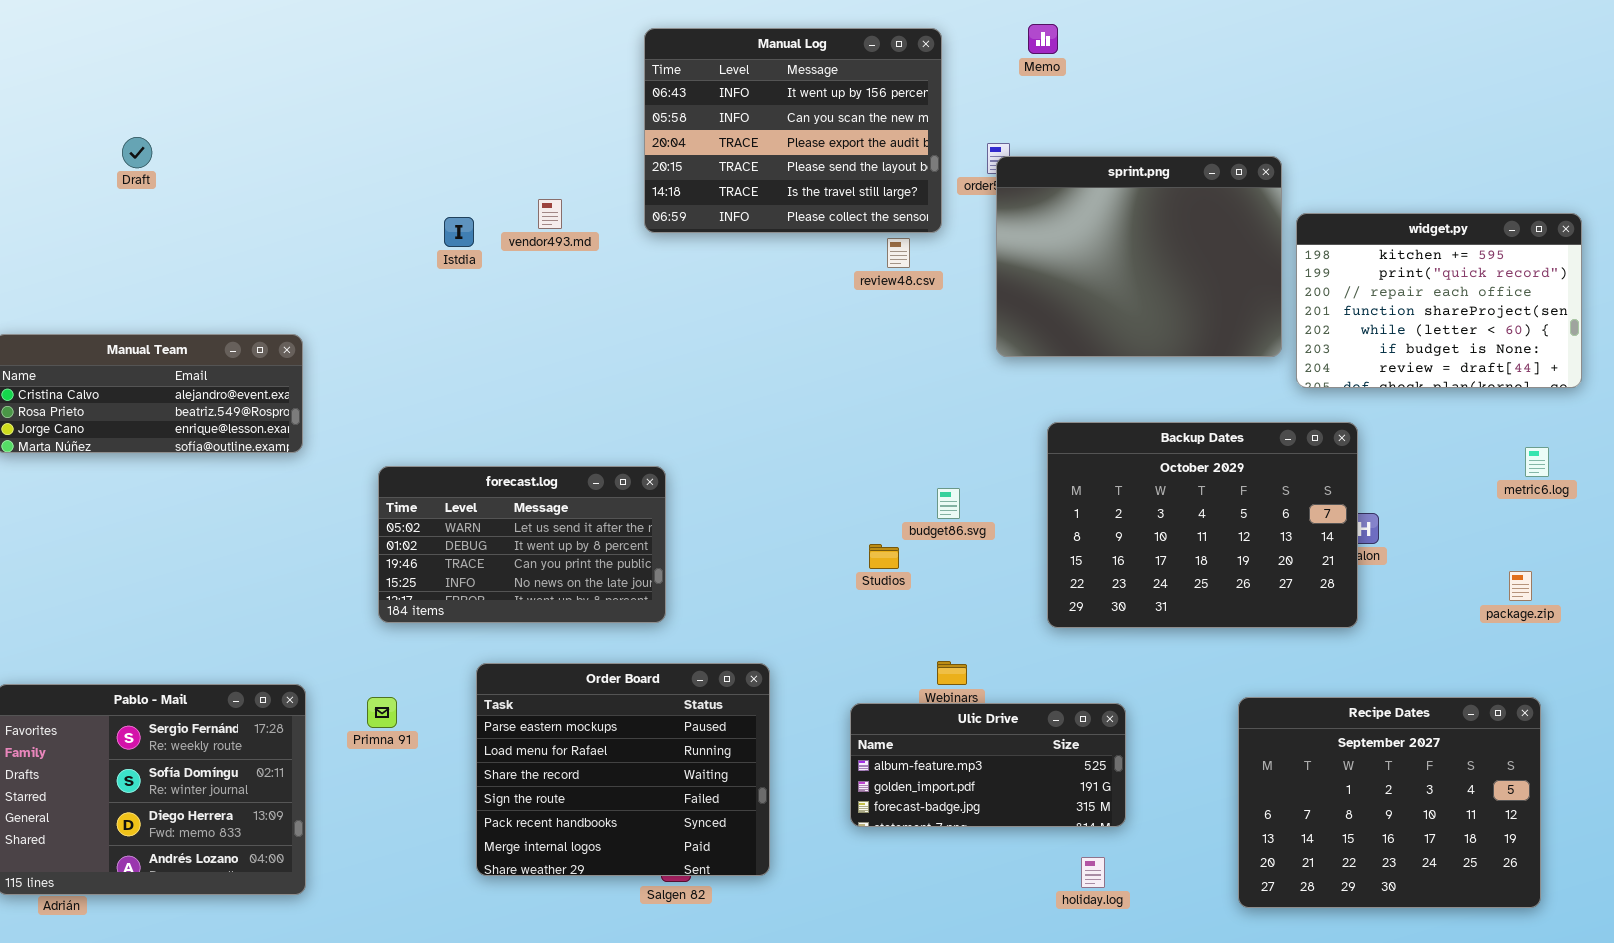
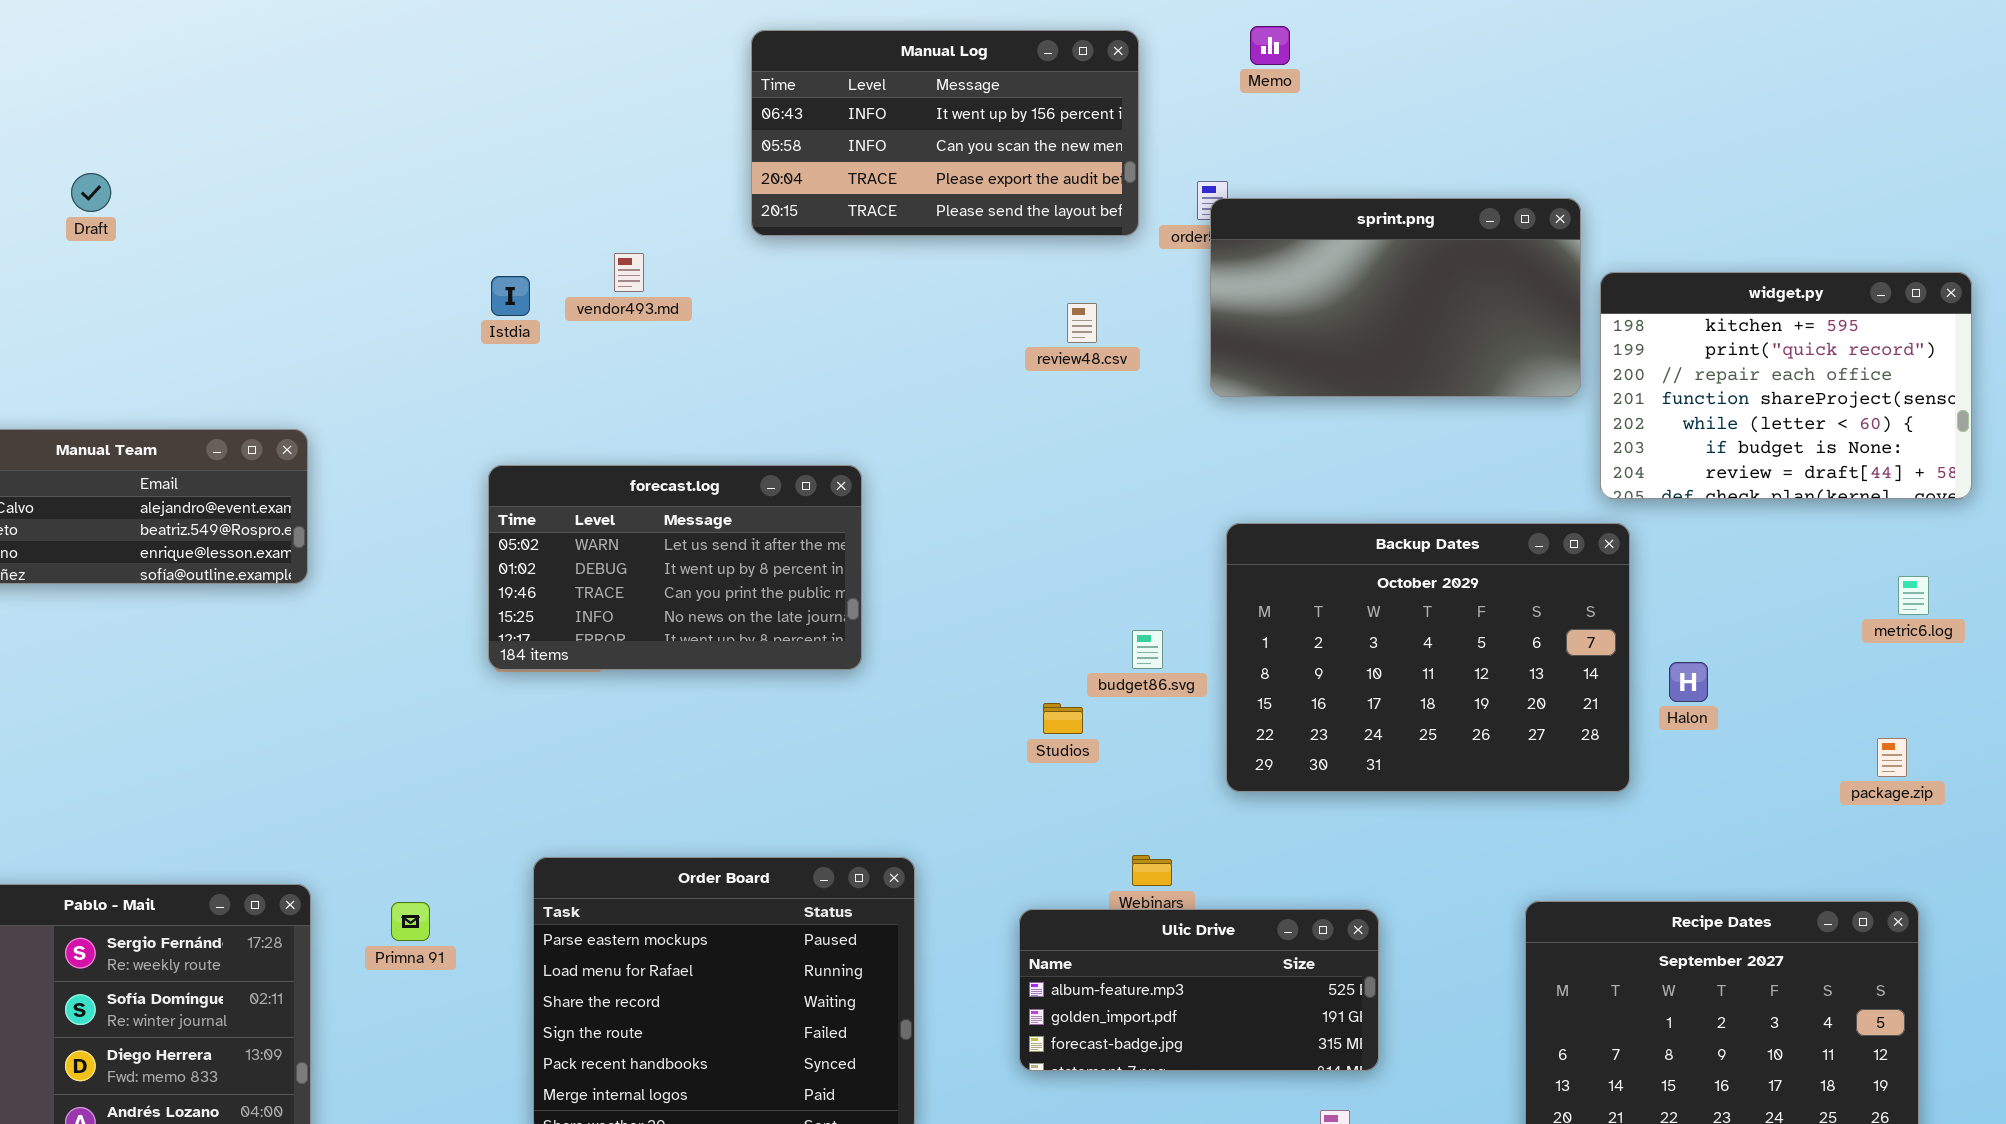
Manual Log: [644,28,942,233] -> [751,30,1139,236], resized
sprint.png: [996,156,1282,357] -> [1210,198,1581,397], resized
Backup Dates: [1047,422,1358,628] -> [1226,523,1630,792], moved
forecast.log: [378,466,666,623] -> [488,465,862,670], moved

